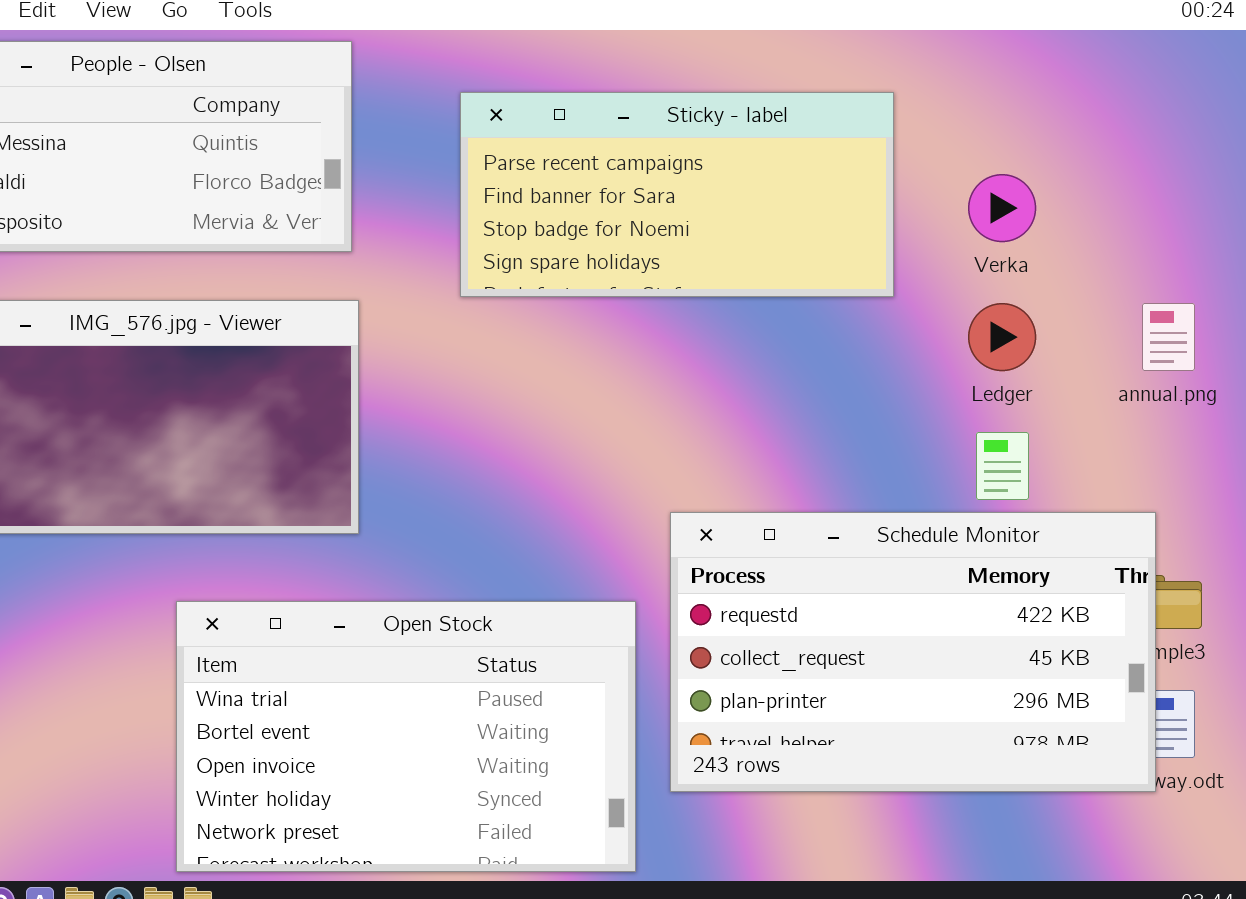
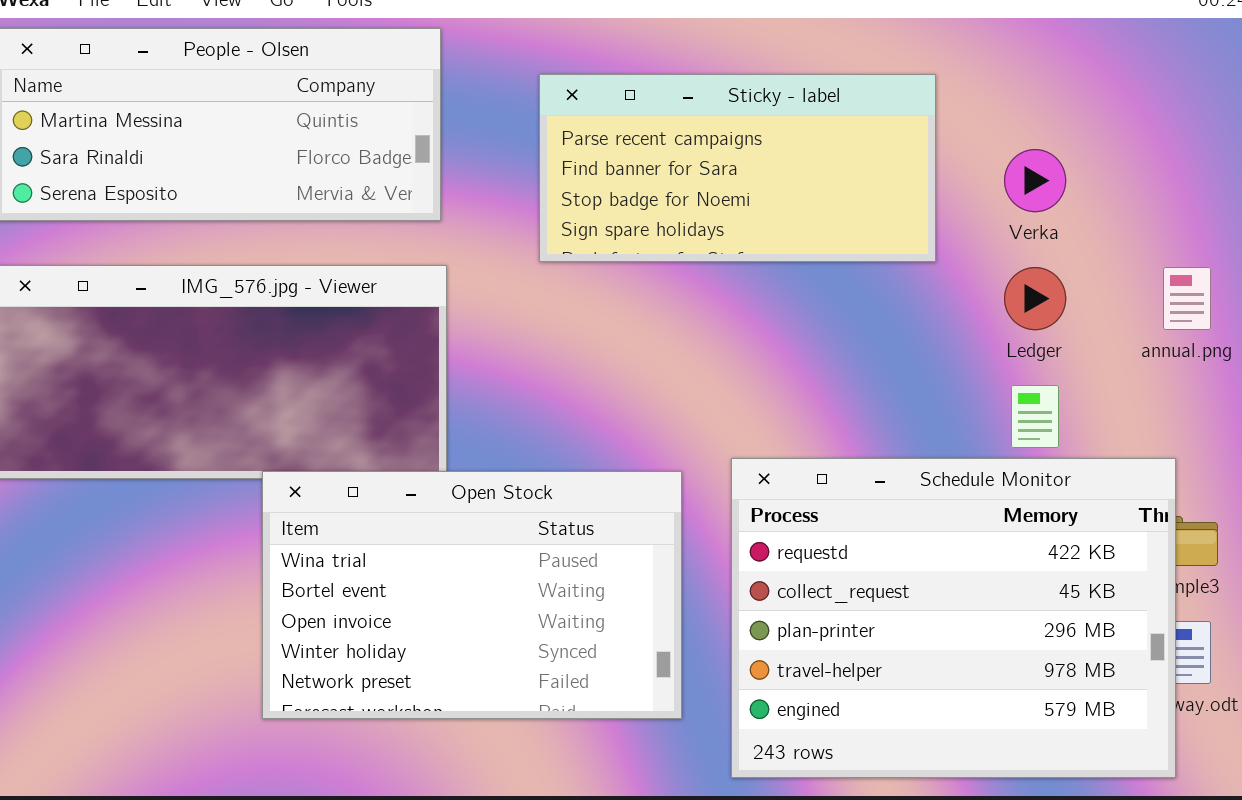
Schedule Monitor: [670,512,1156,792] -> [731,458,1176,778], resized
Open Stock: [176,601,636,872] -> [262,471,682,719], moved

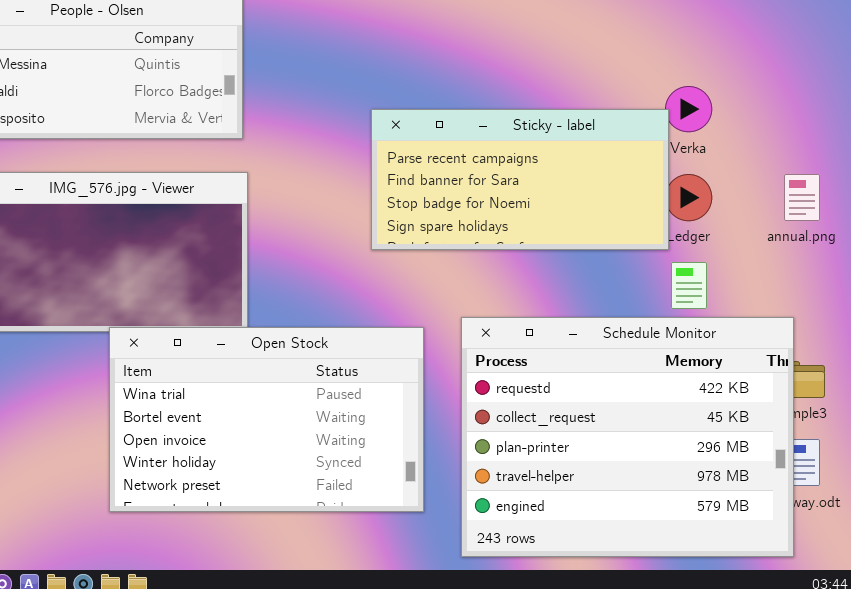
Sticky - label: [539,74,936,262] -> [371,109,669,250], moved

